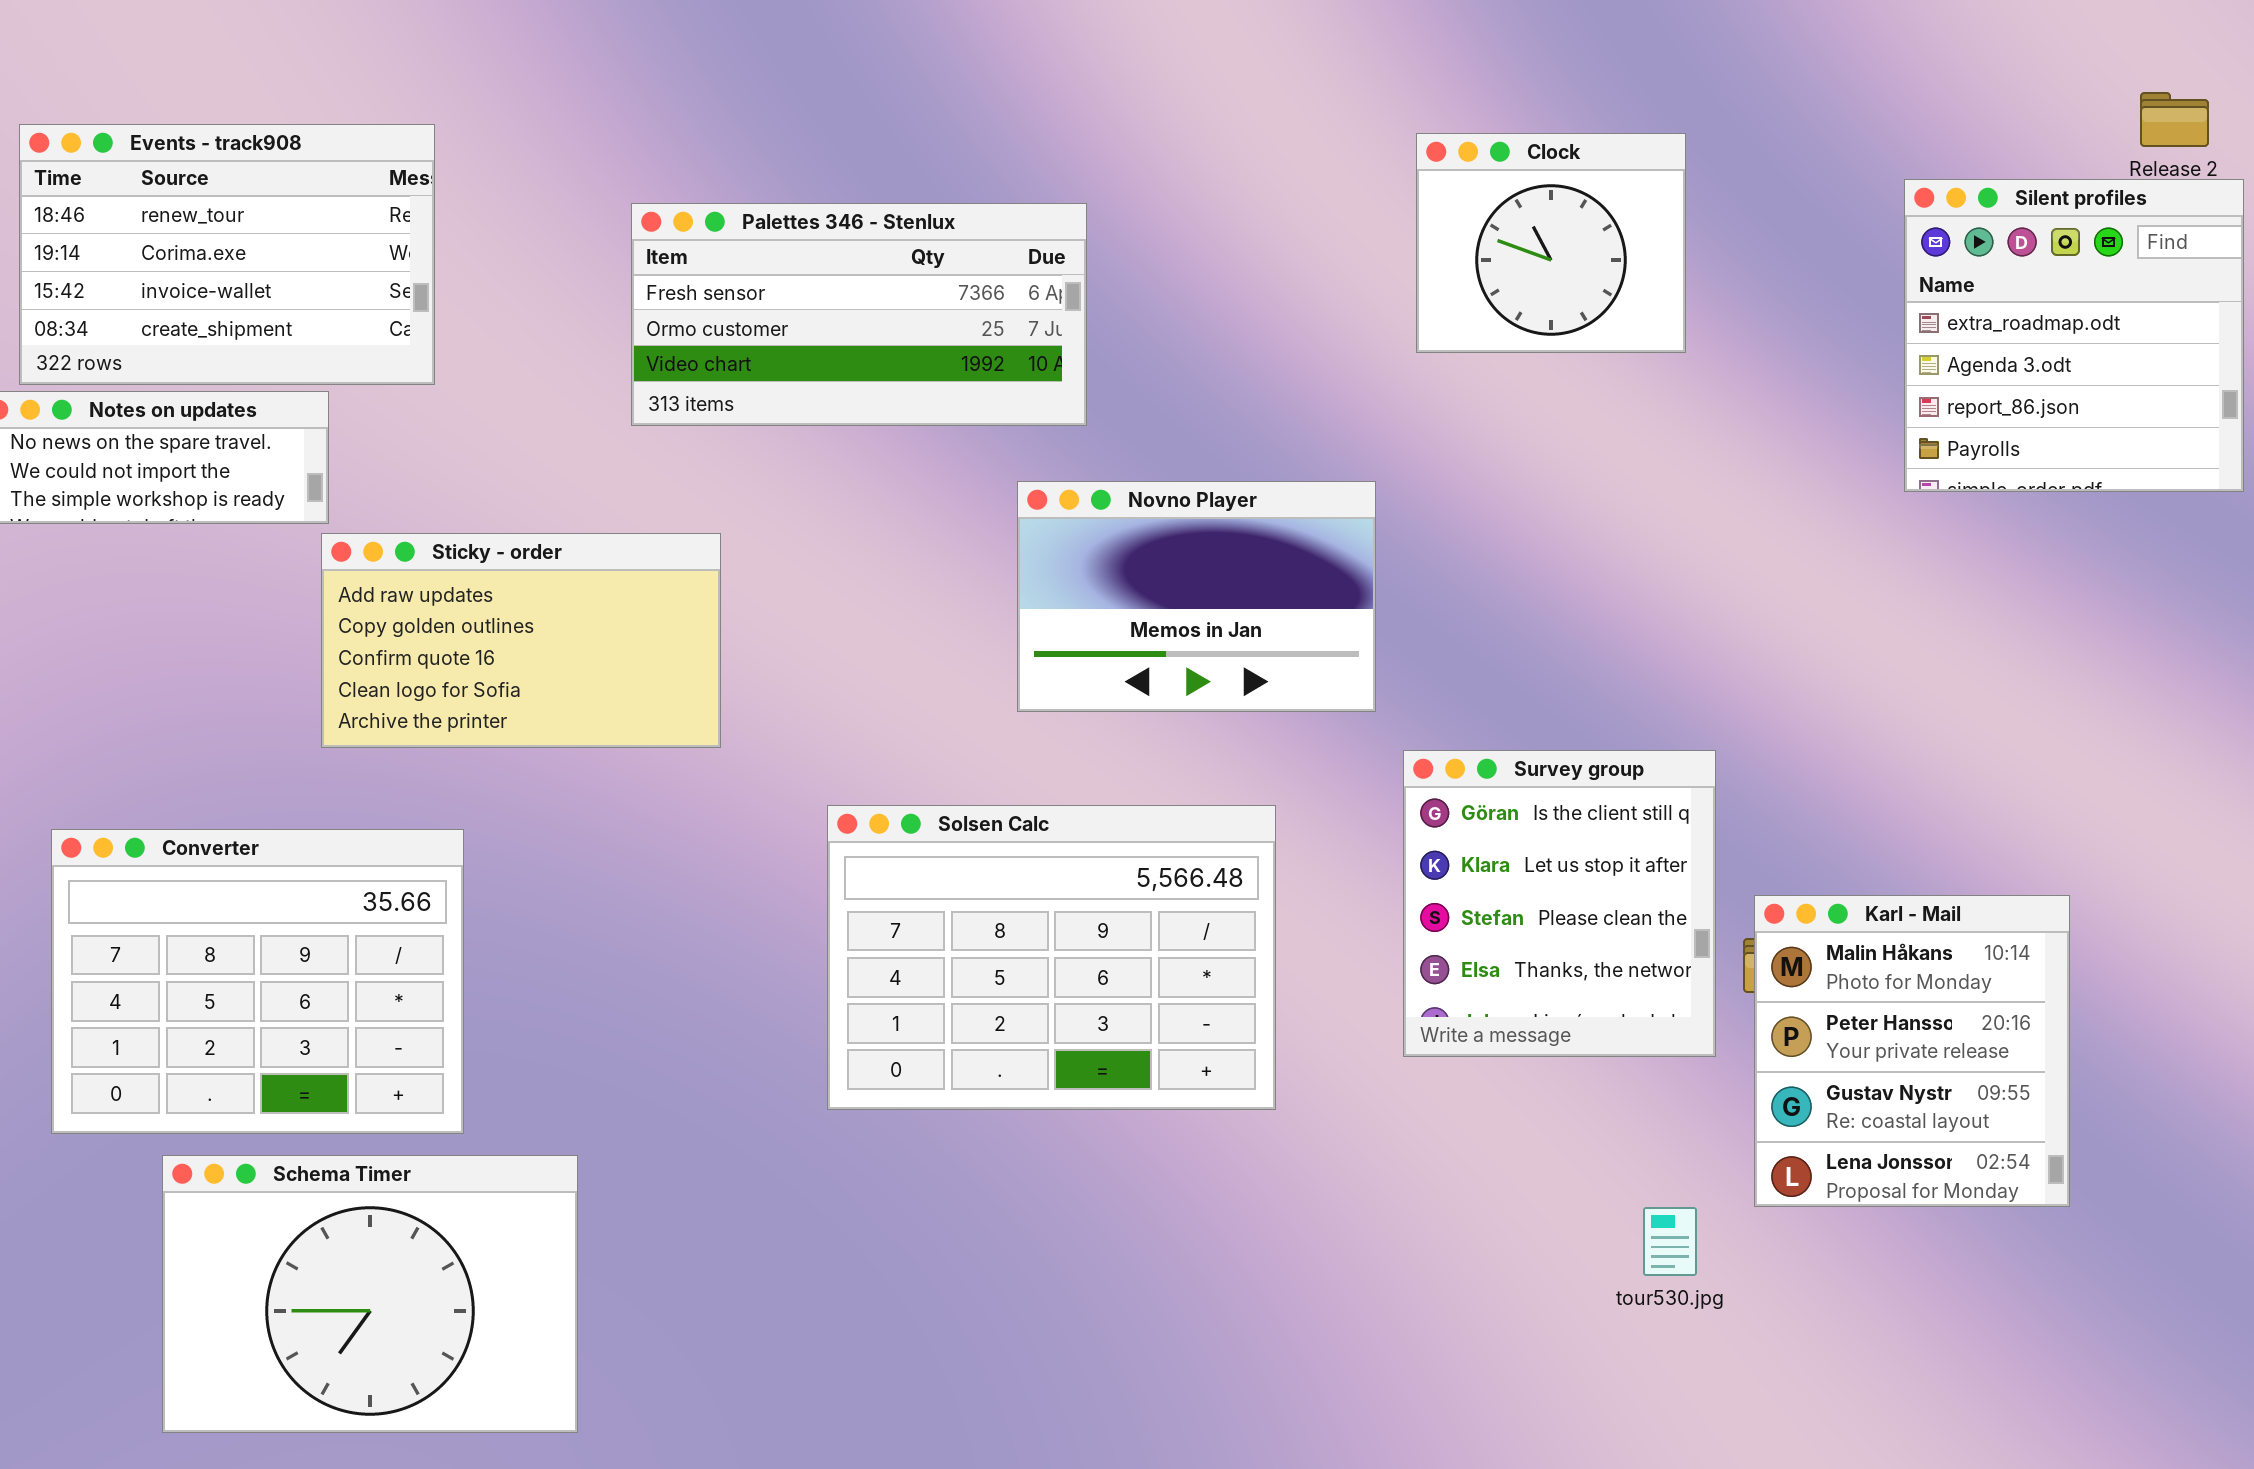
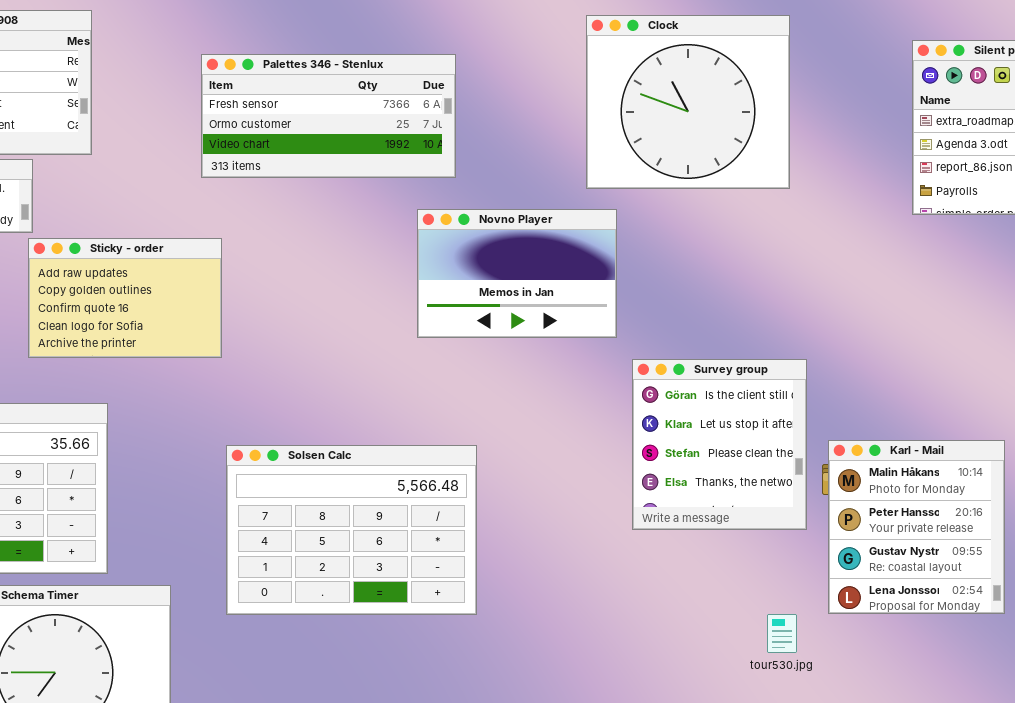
Clock: [1416,133,1686,353] -> [586,15,790,189], resized
Sticky - order: [321,533,721,748] -> [28,238,222,358], resized
Solsen Calc: [827,805,1276,1110] -> [226,445,477,615], moved

